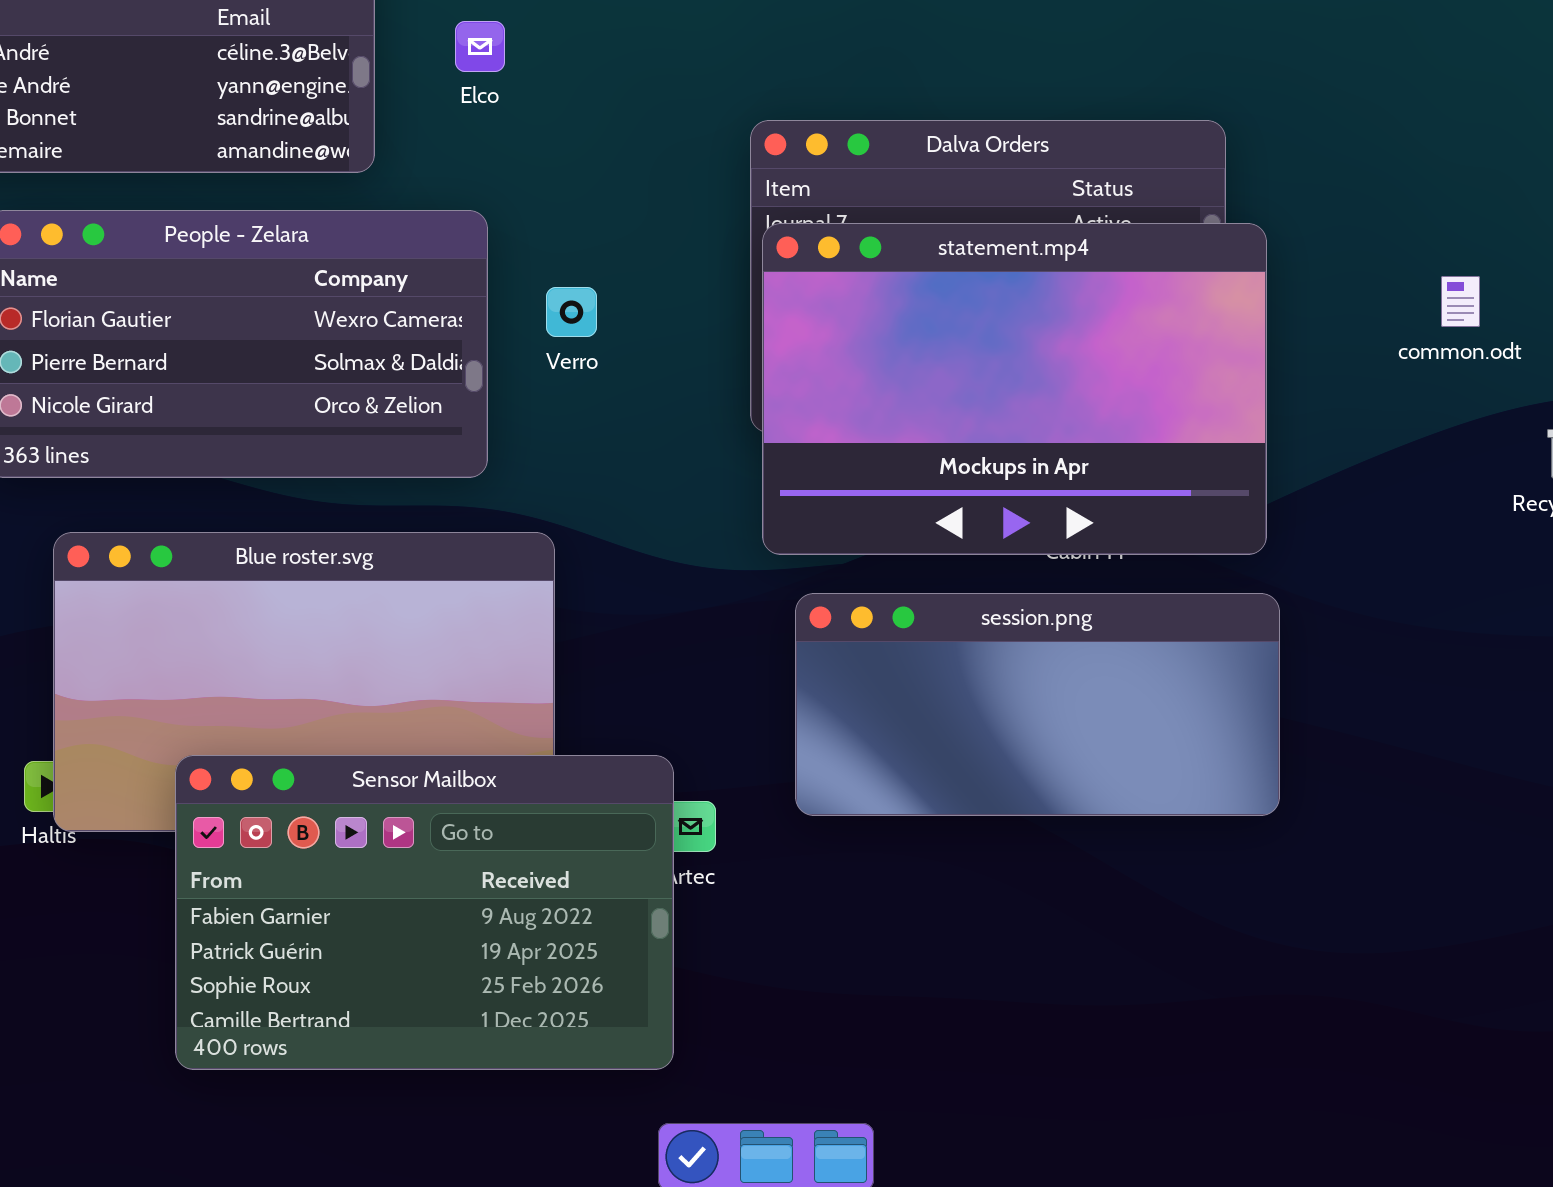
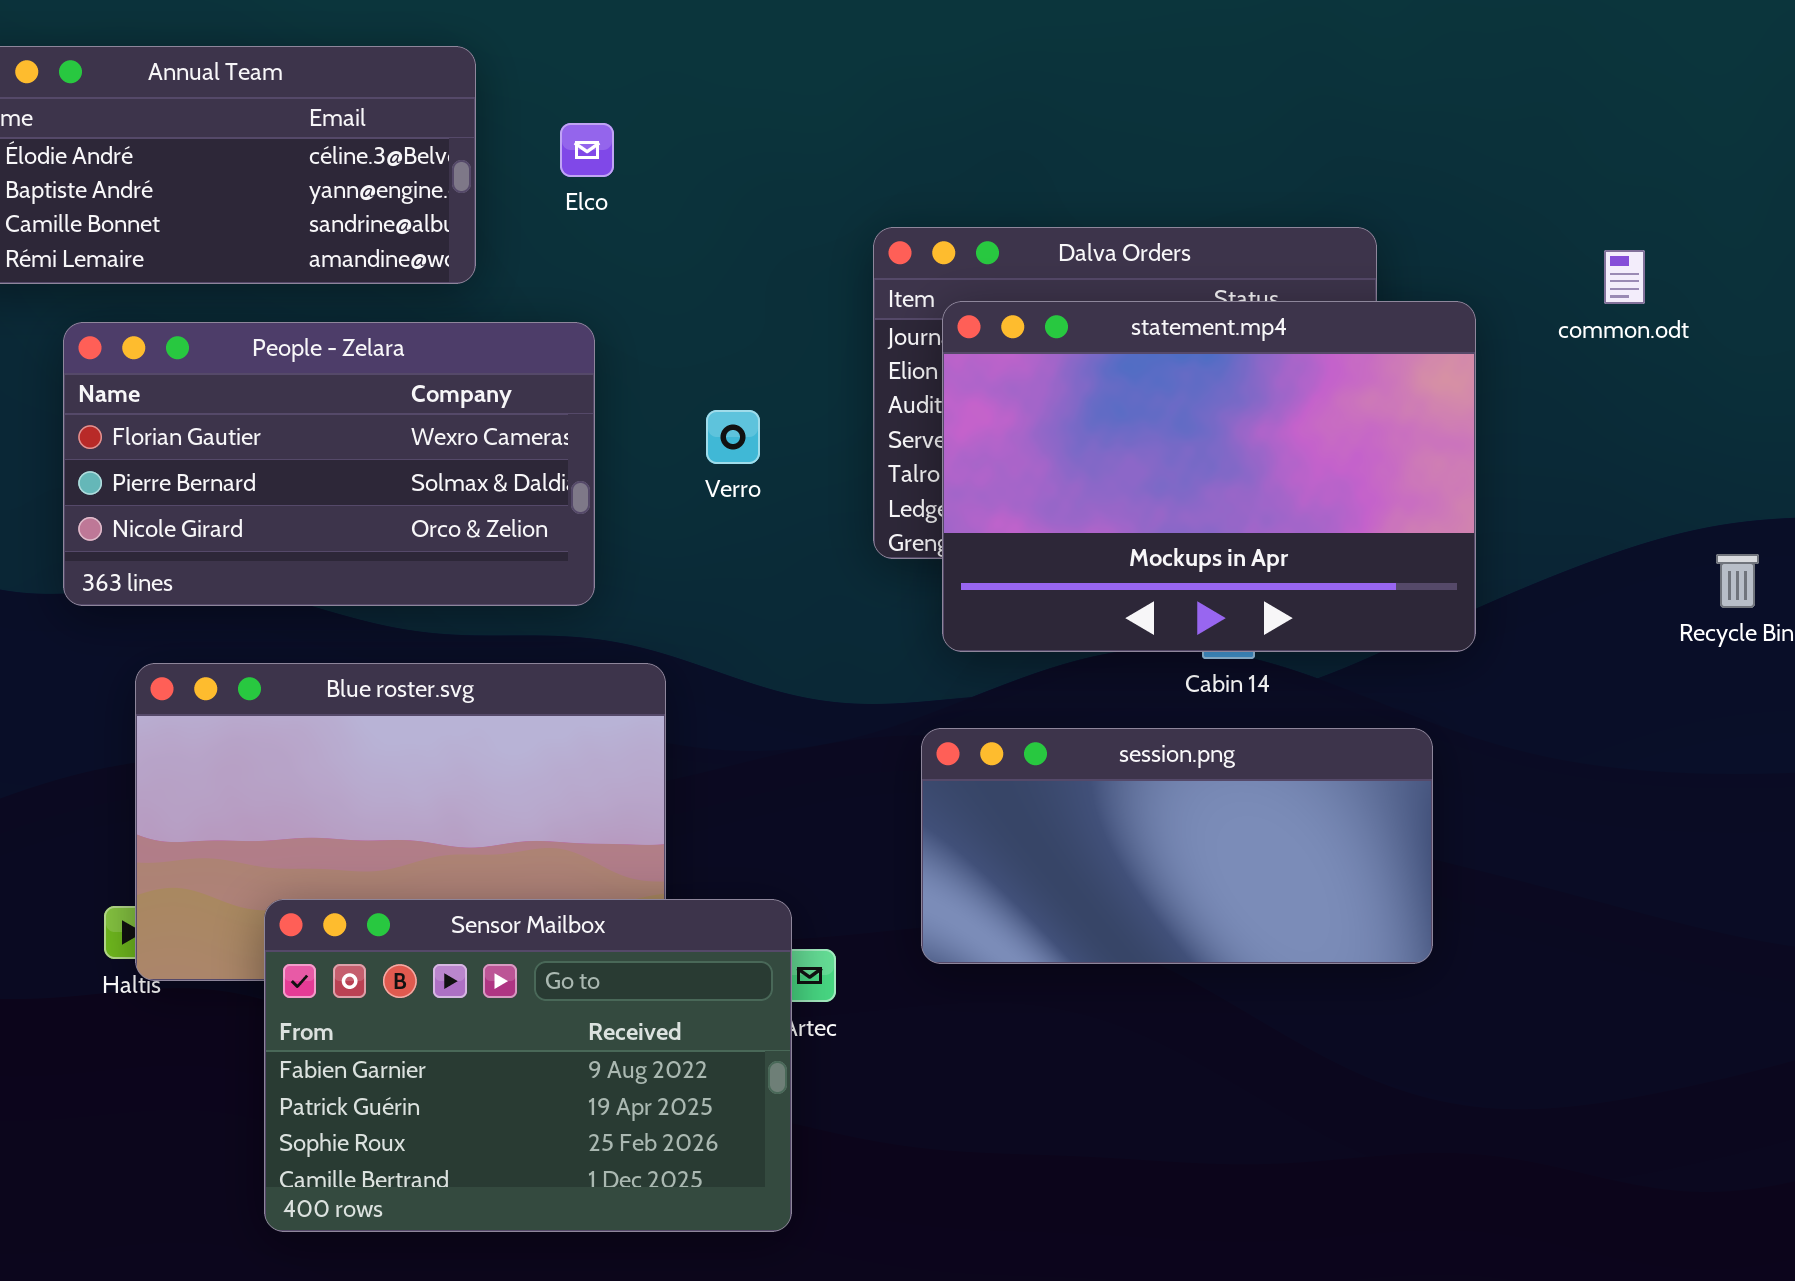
statement.mp4: [762,223,1267,555] -> [942,301,1476,652], moved
common.odt: [1441,276,1480,327] -> [1604,250,1645,304], moved
Verro: [546,287,597,337] -> [706,410,760,464], moved

